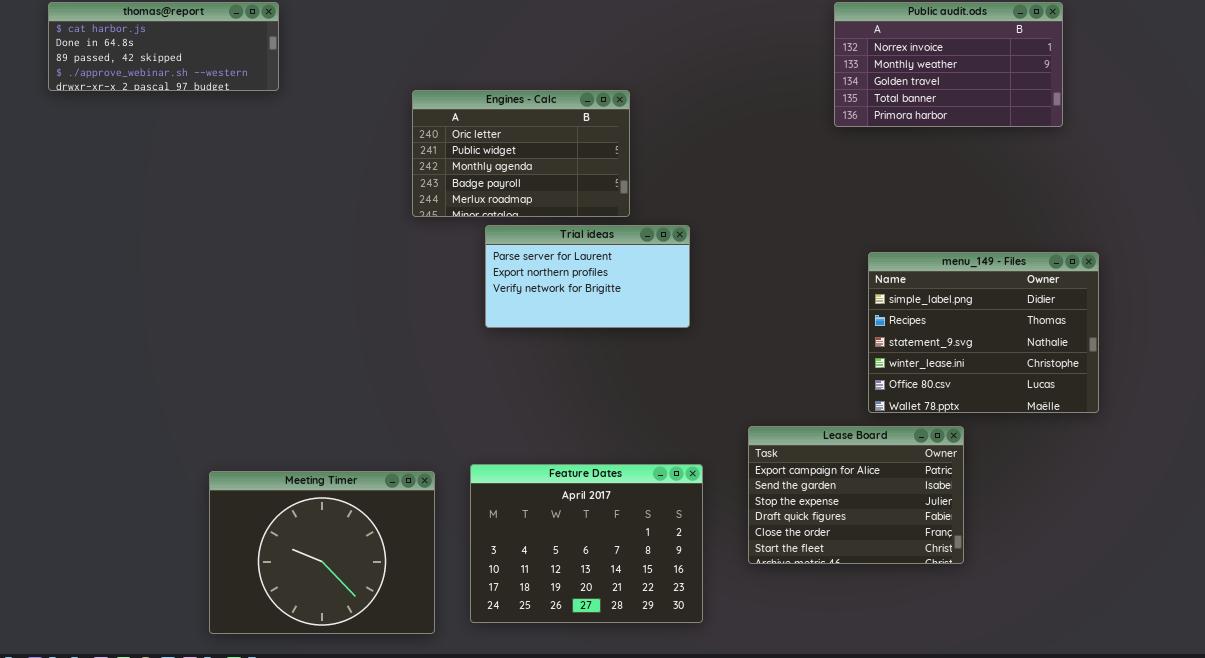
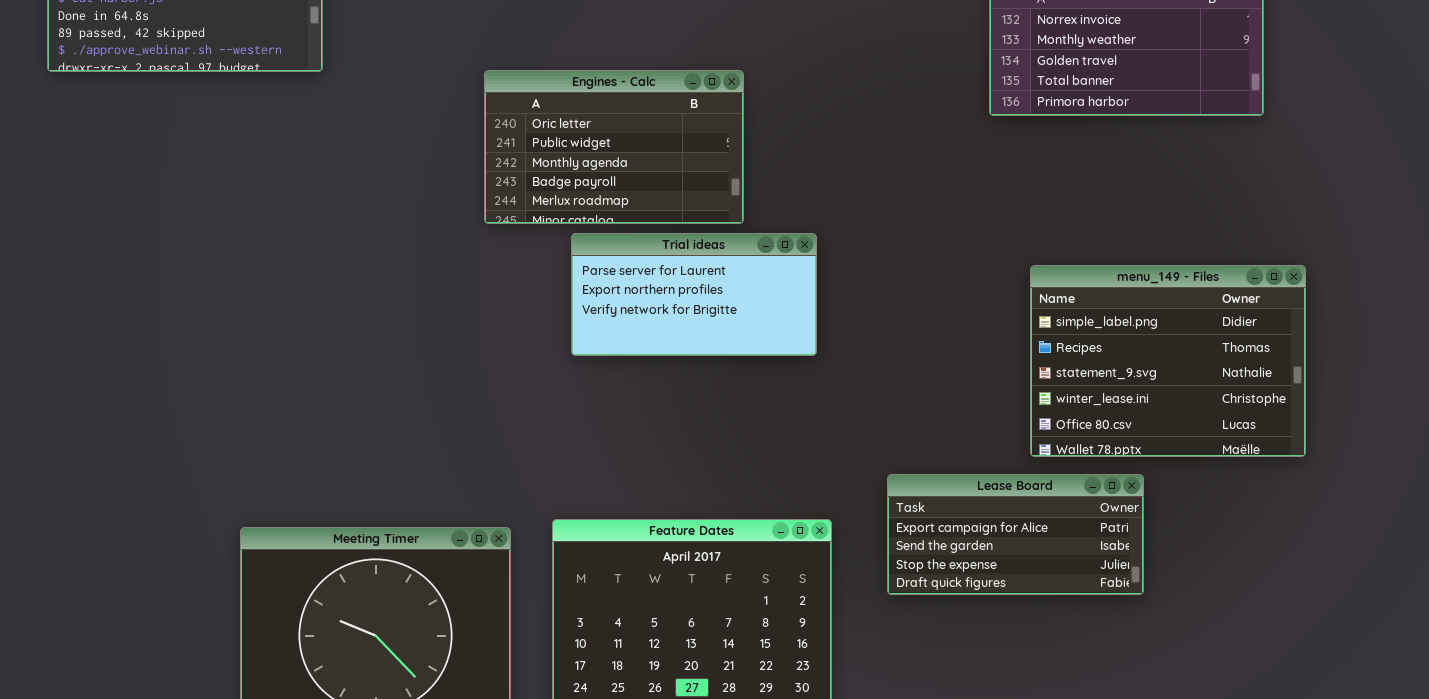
Lease Board: [748,426,964,564] -> [887,474,1144,595], resized

